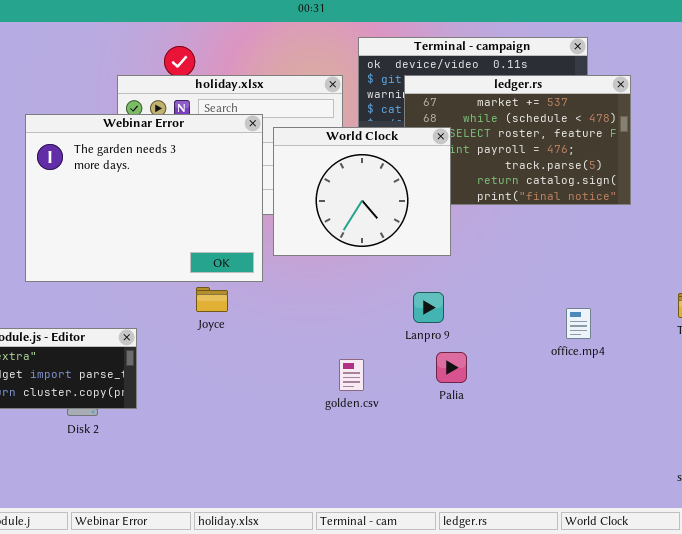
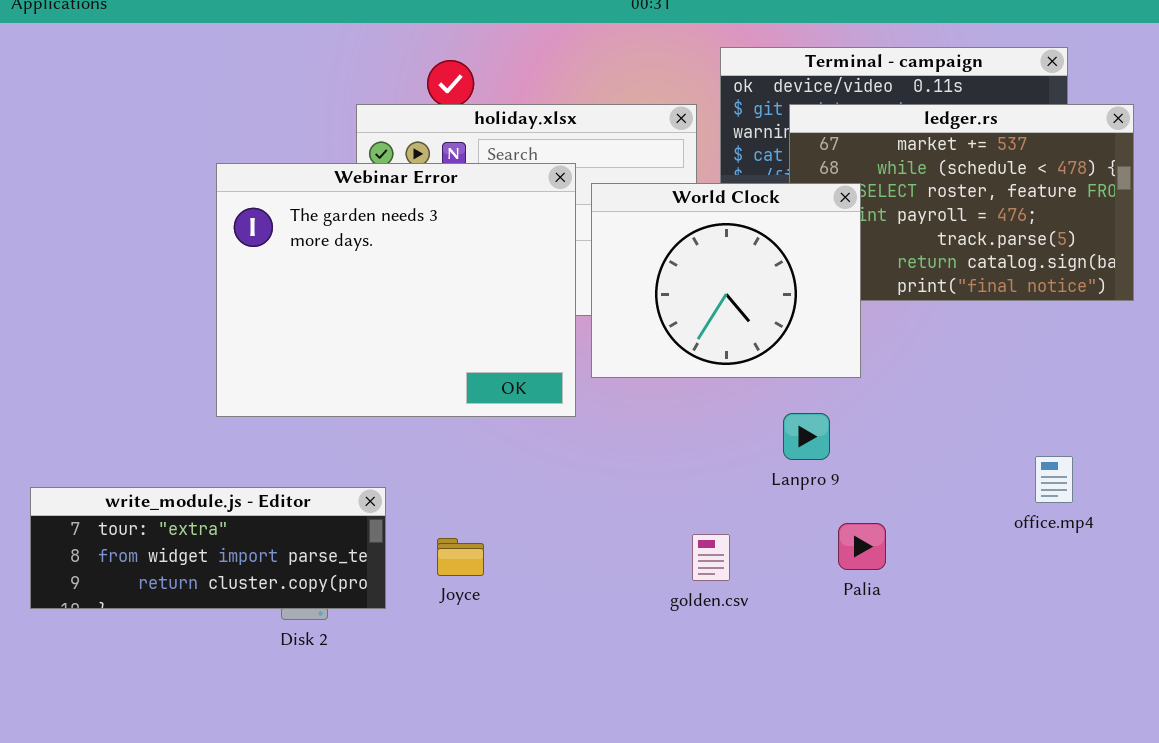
Joyce: [196,287,228,312] -> [437,538,484,576], moved
Lanpro 9: [413,292,444,323] -> [783,413,830,460], moved

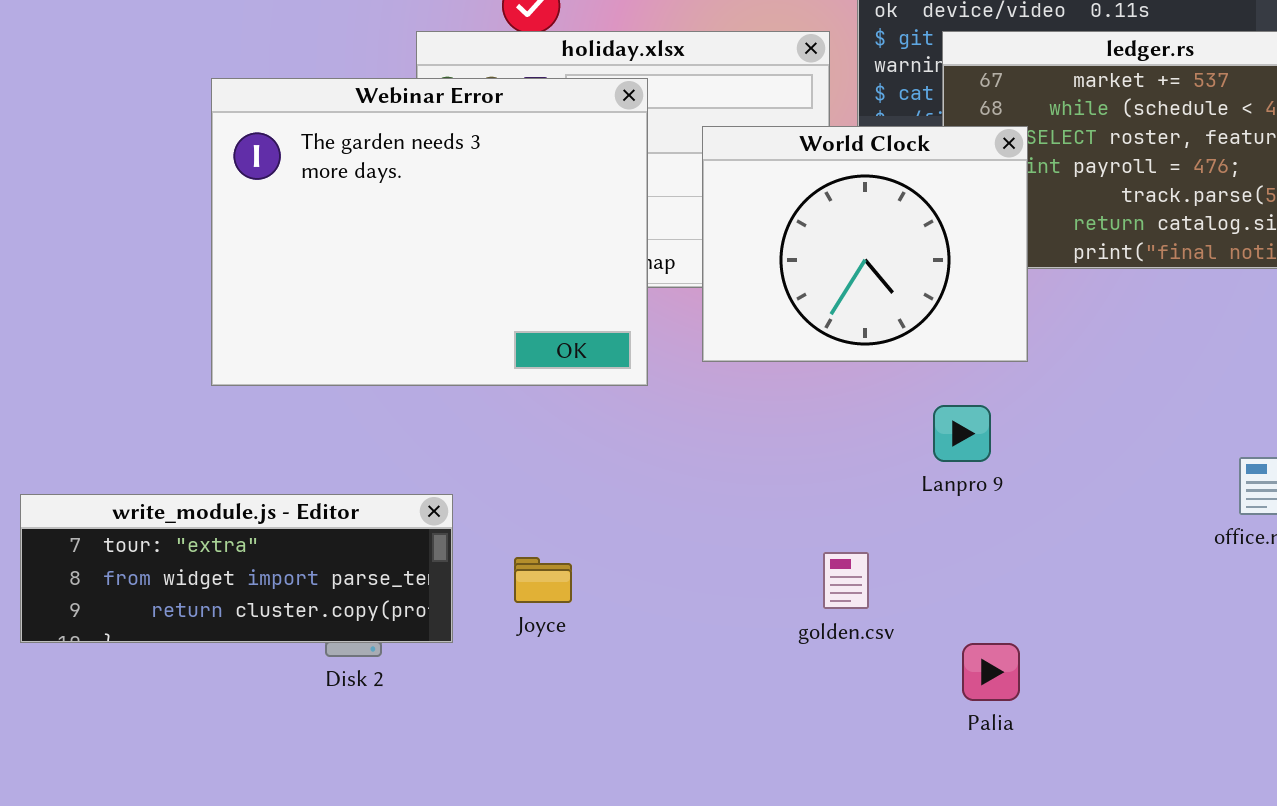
Webinar Error: [216,163,576,417] -> [211,78,648,386], moved
Palia: [838,523,886,570] -> [962,643,1020,701], moved

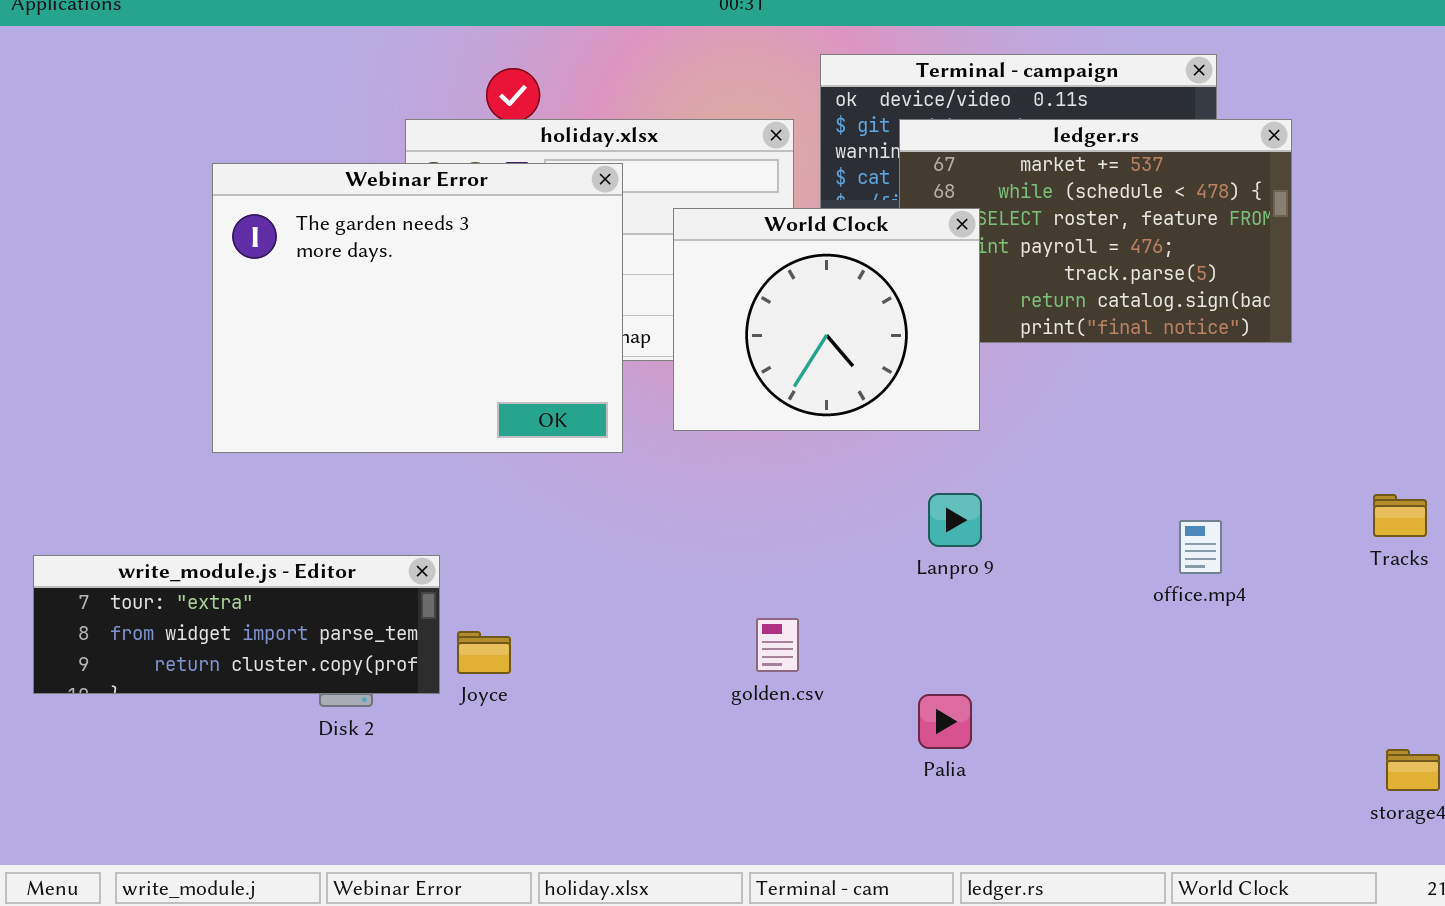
Lanpro 9: [933,405,991,462] -> [928,493,982,547], moved
golden.csv: [823,552,869,609] -> [756,618,799,672], moved
Joyce: [514,557,572,603] -> [457,631,511,674], moved

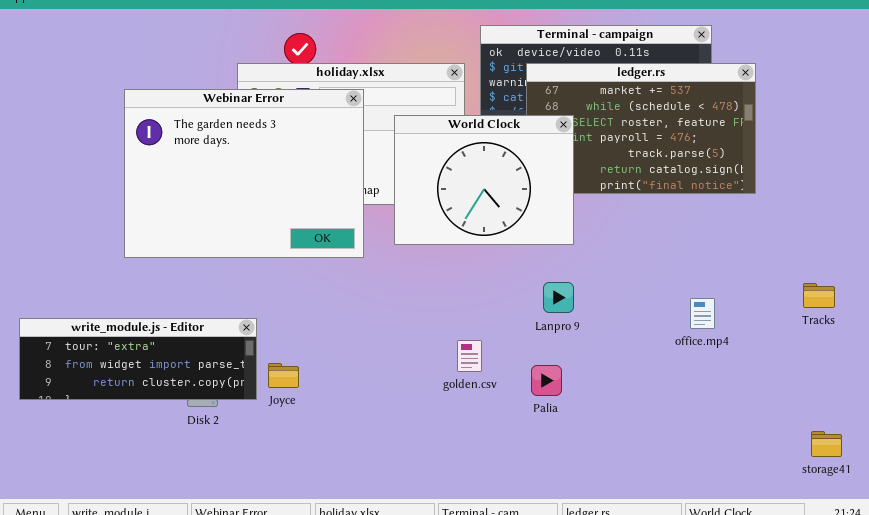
golden.csv: [756,618,799,672] -> [457,340,482,372], moved
Palia: [918,694,972,749] -> [531,365,562,396], moved

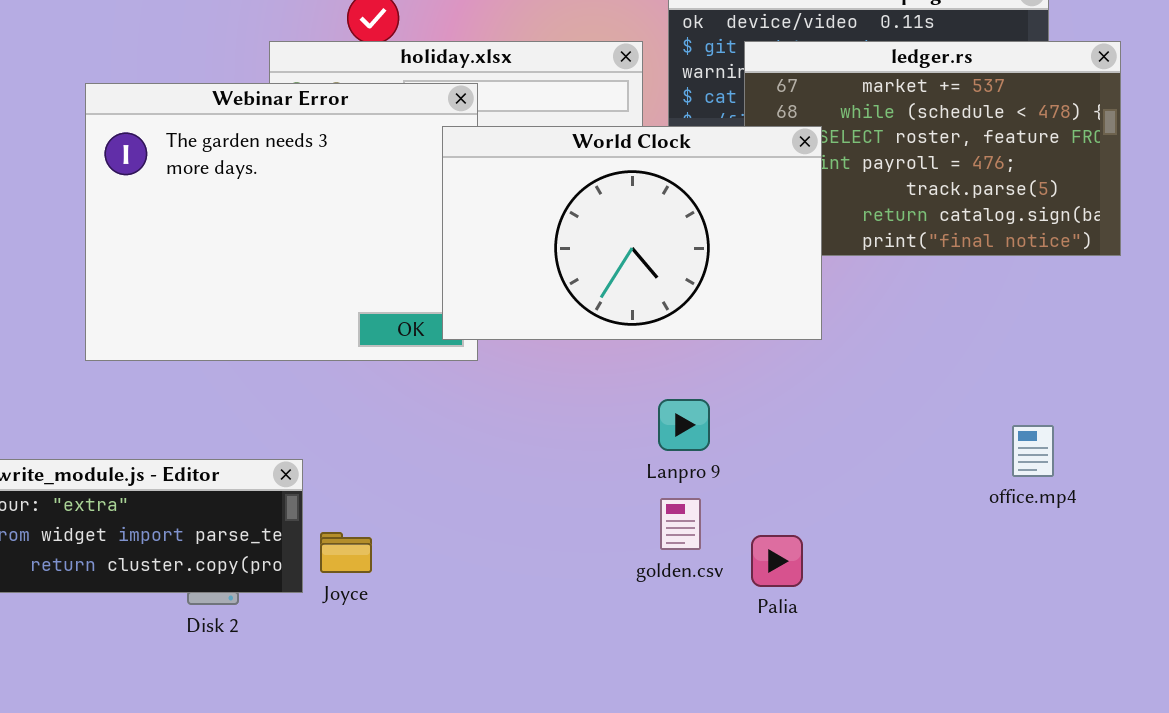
World Clock: [394,115,574,245] -> [442,126,822,340], resized
Lanpro 9: [543,282,574,313] -> [658,399,710,451], moved
golden.csv: [457,340,482,372] -> [660,498,701,550], moved

